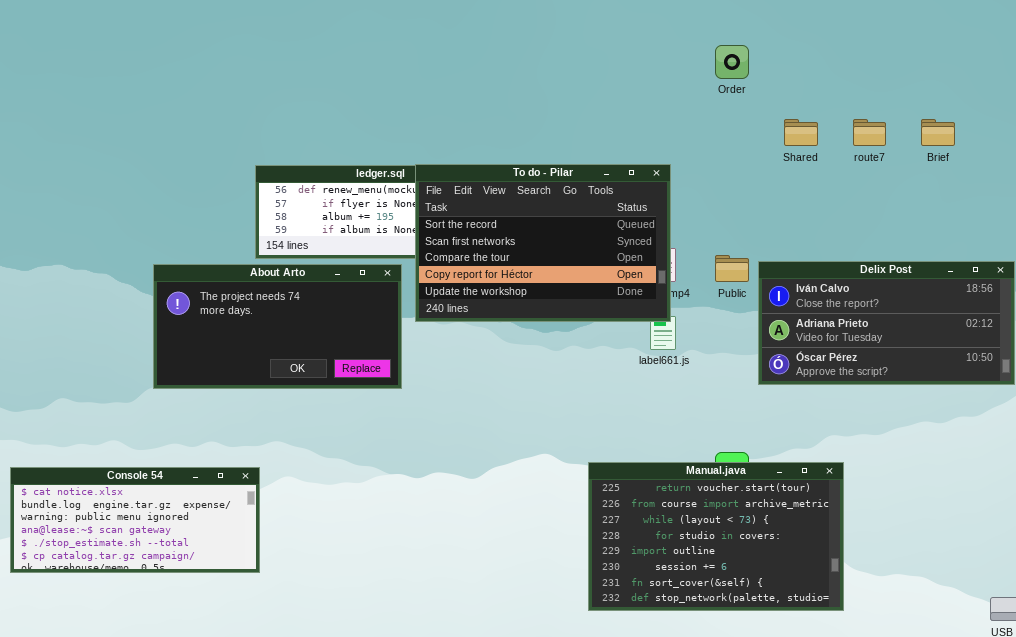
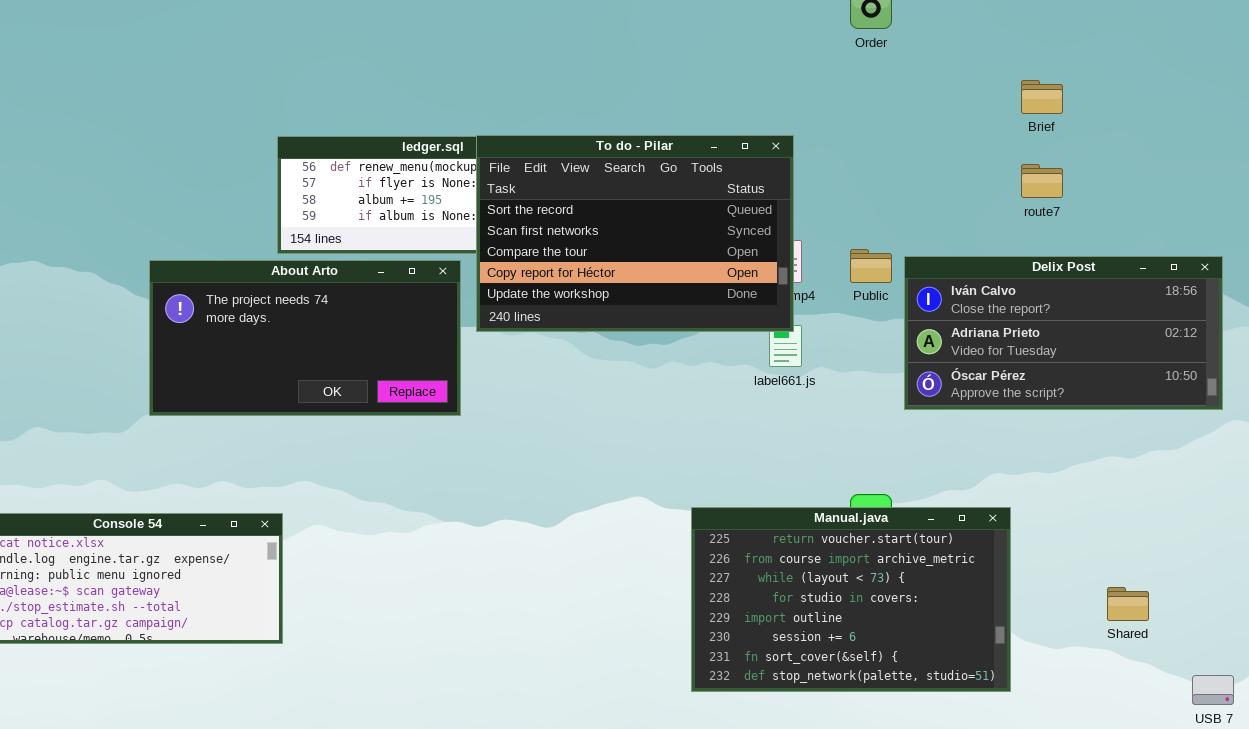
Shared: [784,119,818,146] -> [1107,587,1149,621], moved
route7: [853,119,886,146] -> [1021,164,1063,198], moved
Brief: [921,119,955,146] -> [1021,80,1063,114], moved

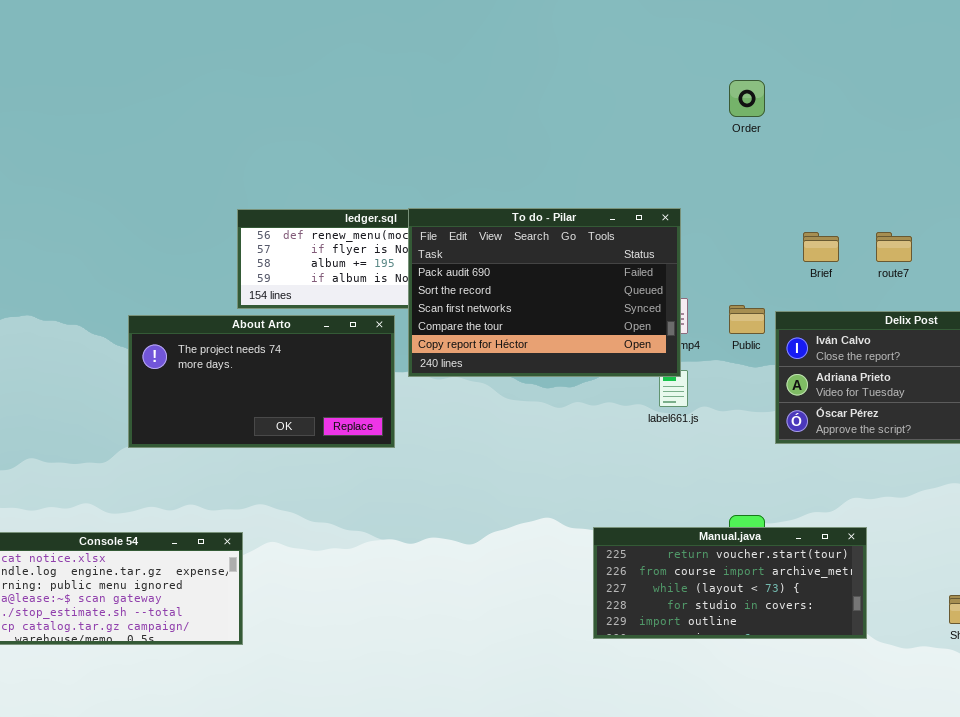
Brief: [1021,80,1063,114] -> [803,232,839,262], moved
To do - Pilar: [476,135,794,332] -> [408,208,681,377], scrolled up 1 row
Manual.java: [691,507,1011,692] -> [593,527,867,639], resized

